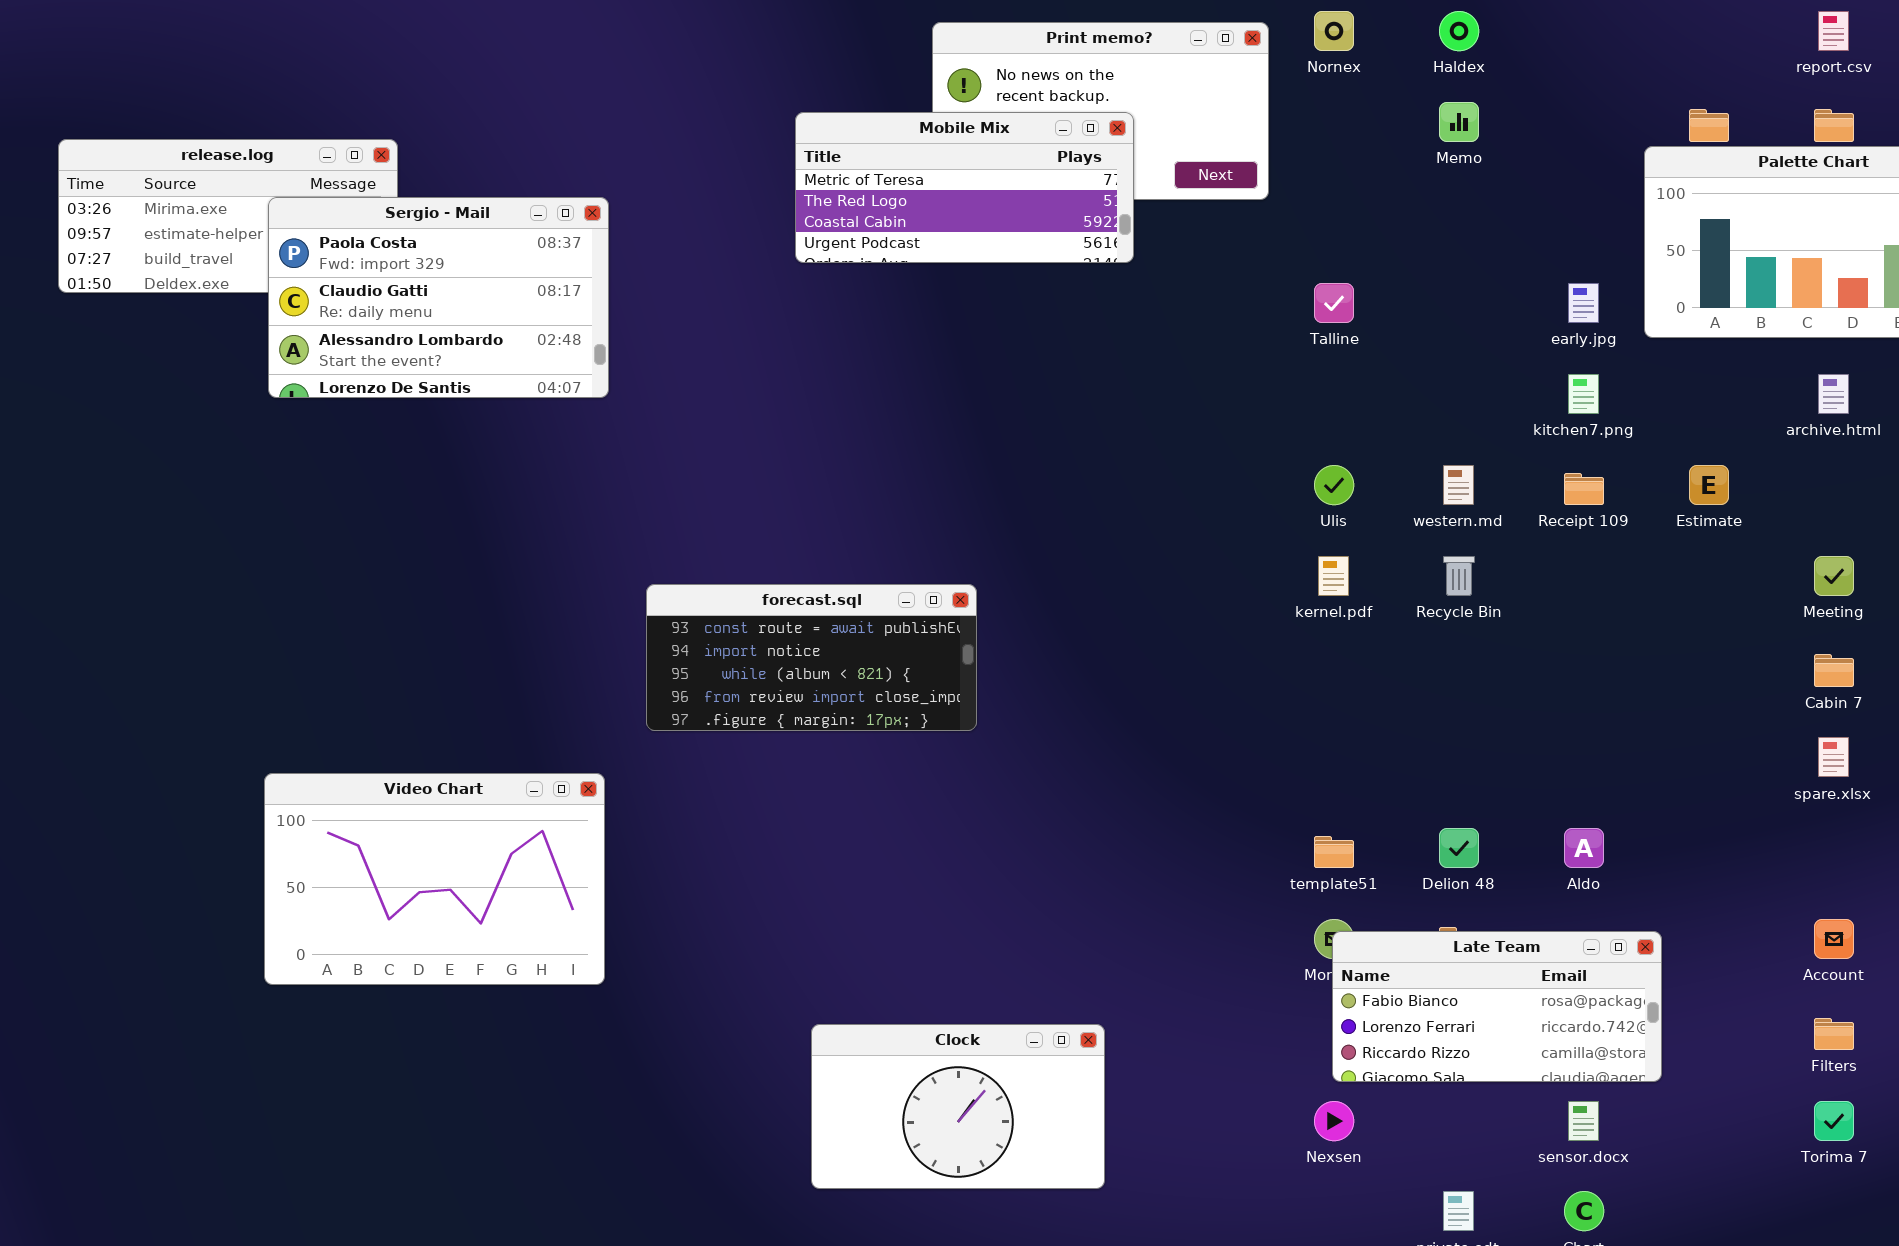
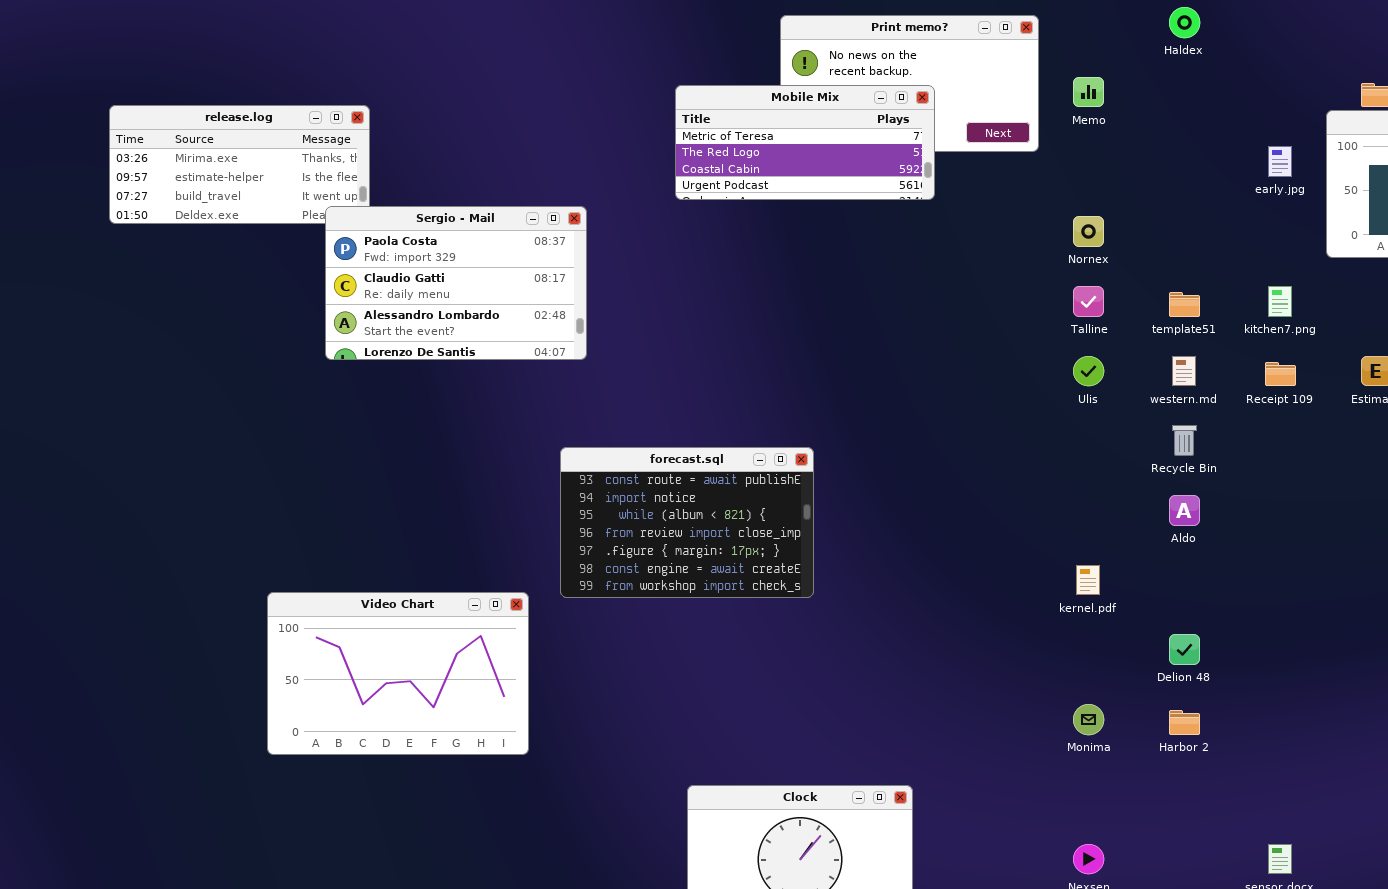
Nornex: [1314,11,1354,51] -> [1073,216,1104,247], moved
Memo: [1439,102,1479,142] -> [1073,77,1104,107], moved
Sergio - Mail: [268,197,609,398] -> [325,206,587,360], moved
Talline: [1314,283,1354,323] -> [1073,286,1104,317], moved
early.jpg: [1568,283,1599,323] -> [1268,146,1292,177], moved
kernel.pdf: [1318,556,1349,596] -> [1076,565,1100,595], moved
forecast.sql: [646,584,977,731] -> [560,447,814,598], resized
Aldo: [1564,828,1604,868] -> [1169,495,1200,526], moved
template51: [1314,836,1354,868] -> [1169,292,1200,317], moved
Late Team: [1332,931,1662,1082] -> none, closed

